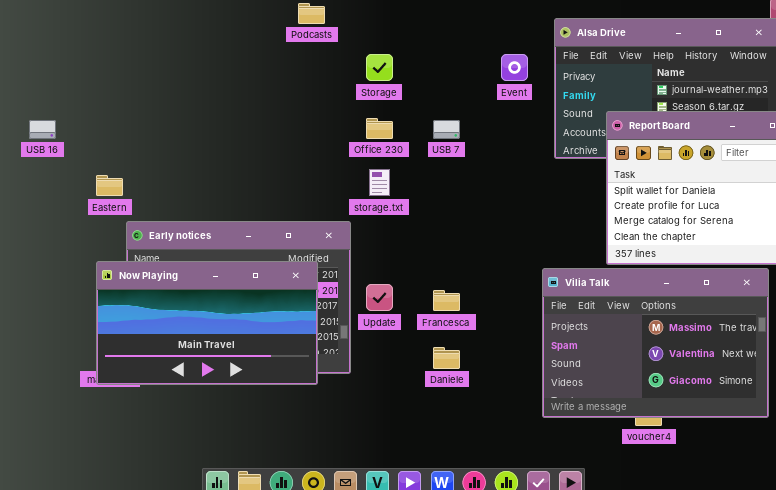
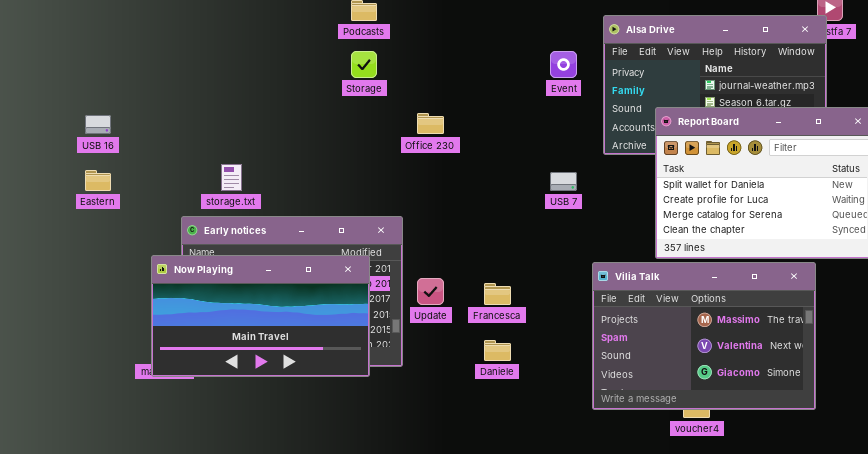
Storage: [366,54,393,81] -> [351,51,377,78], moved
USB 7: [433,120,460,139] -> [550,172,577,191], moved
storage.txt: [369,169,390,196] -> [221,164,242,191], moved
Eastern: [96,175,123,196] -> [85,170,111,191], moved

